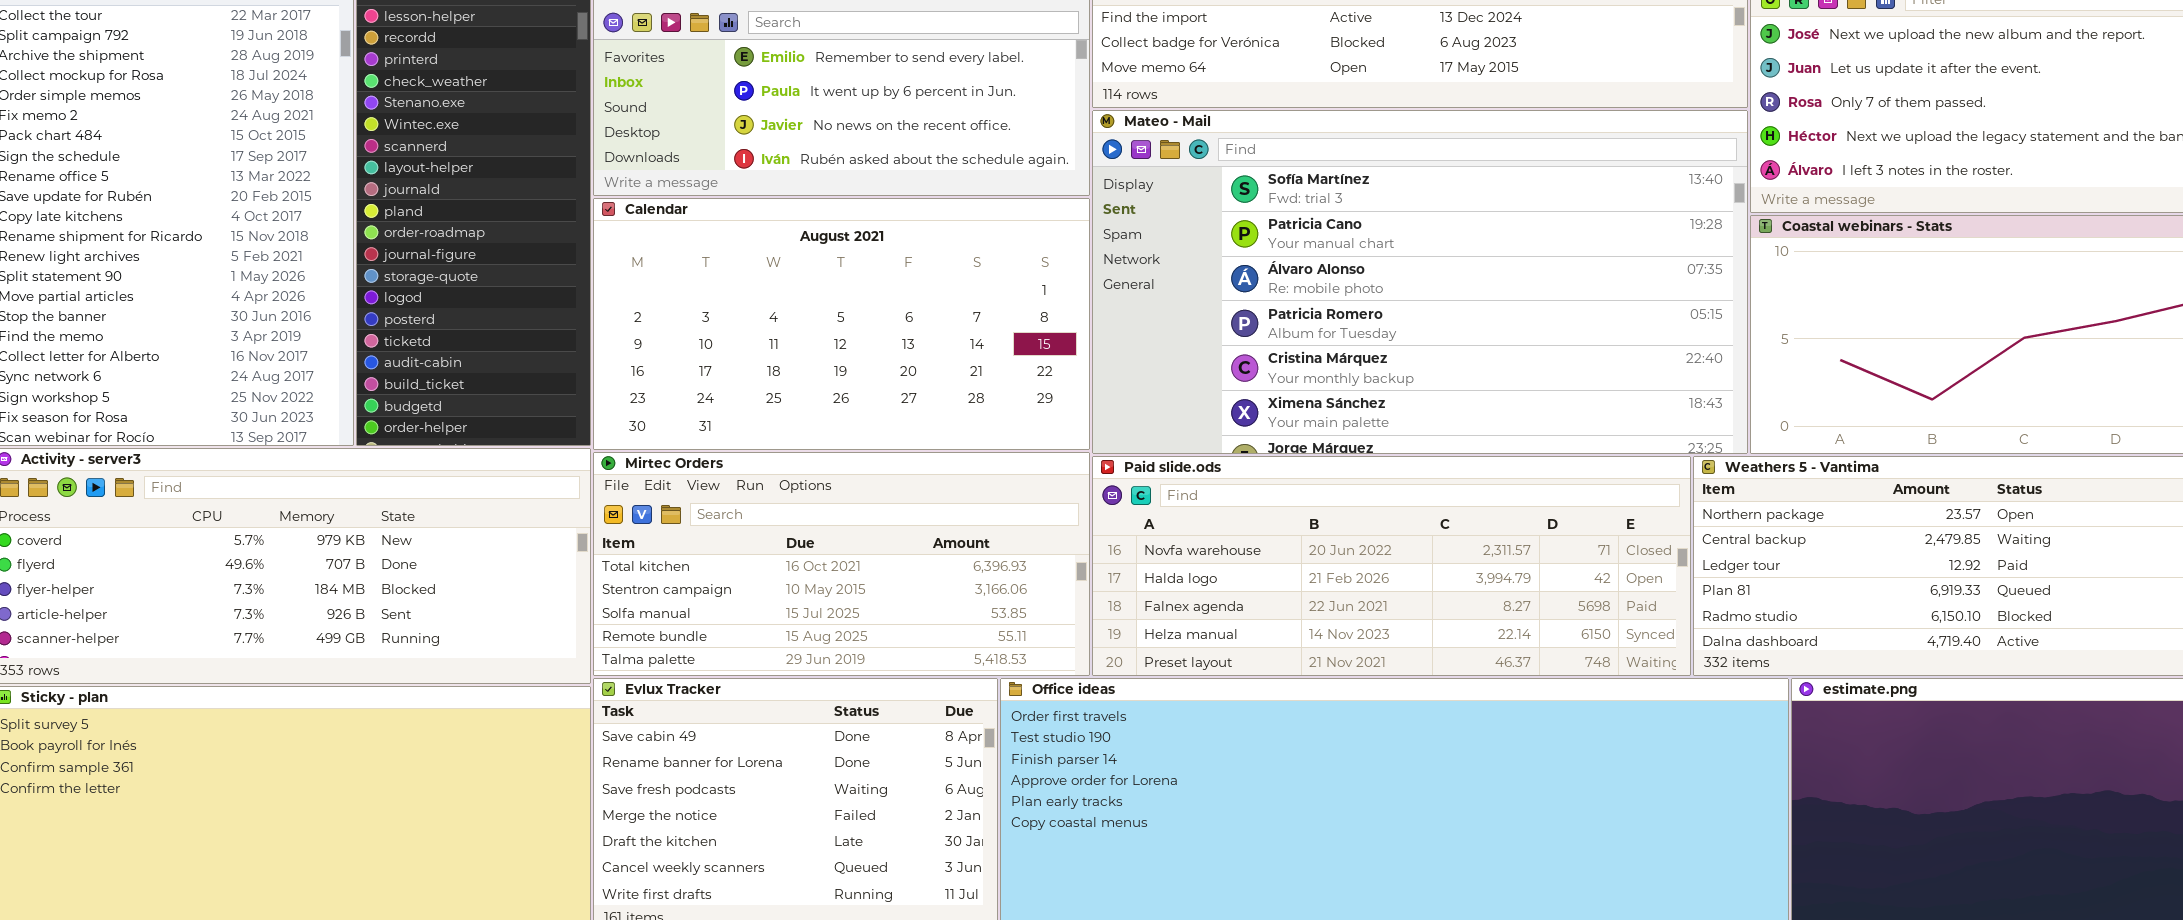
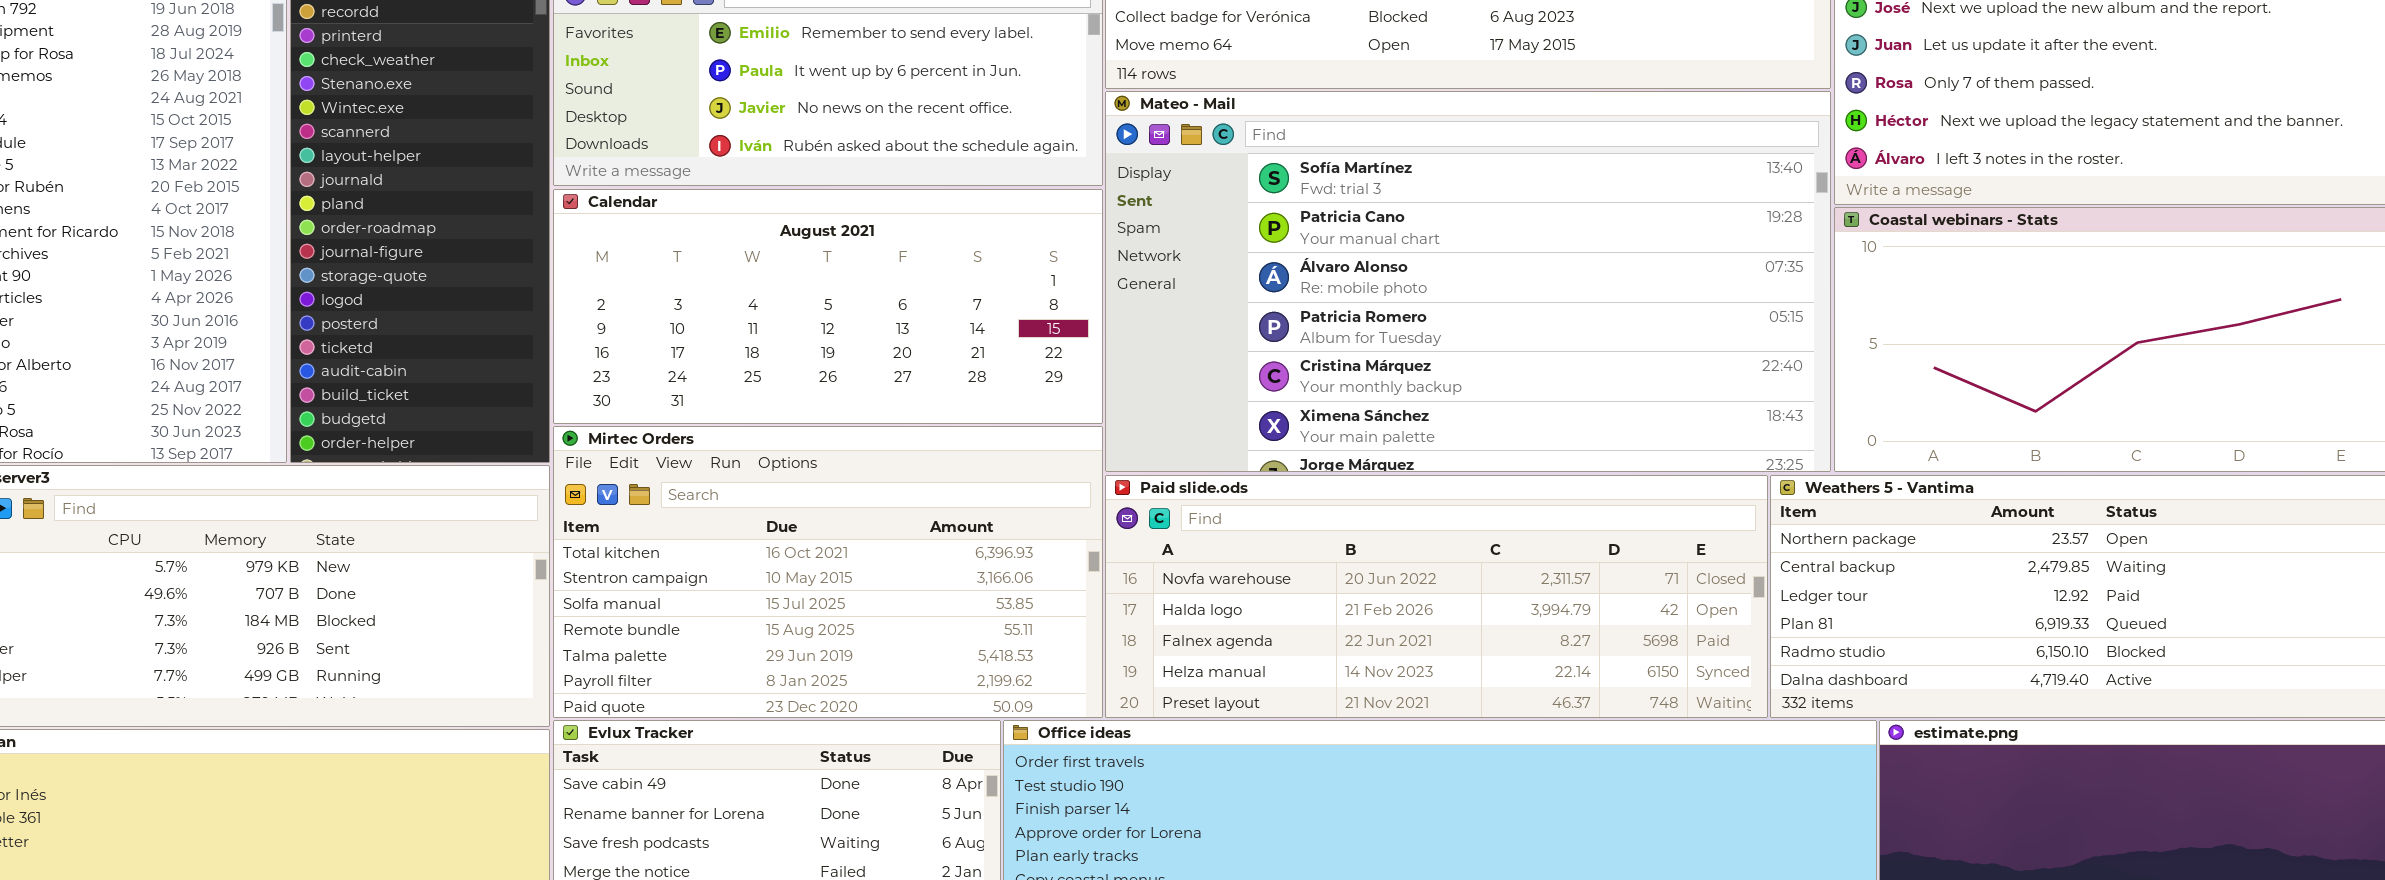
Calendar: [593,198,1090,450] -> [553,189,1103,424], resized
Mirtec Orders: [593,452,1090,676] -> [553,426,1103,718], resized

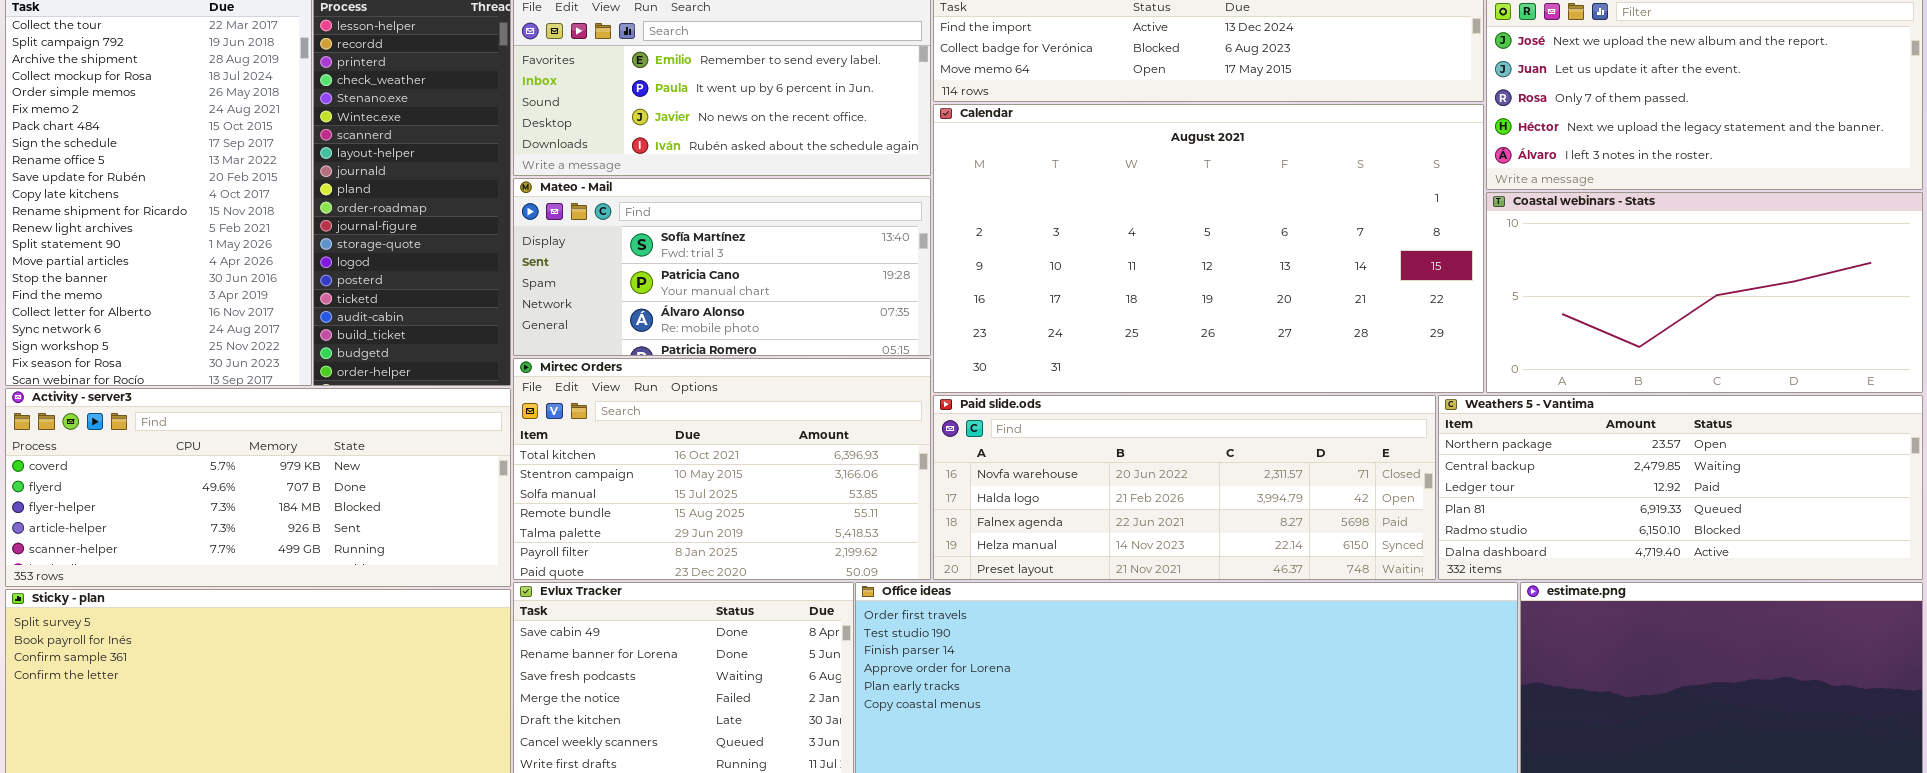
Mateo - Mail: [1105,91,1831,472] -> [513,178,931,356], moved, resized
Calendar: [553,189,1103,424] -> [933,104,1484,393], moved, resized

